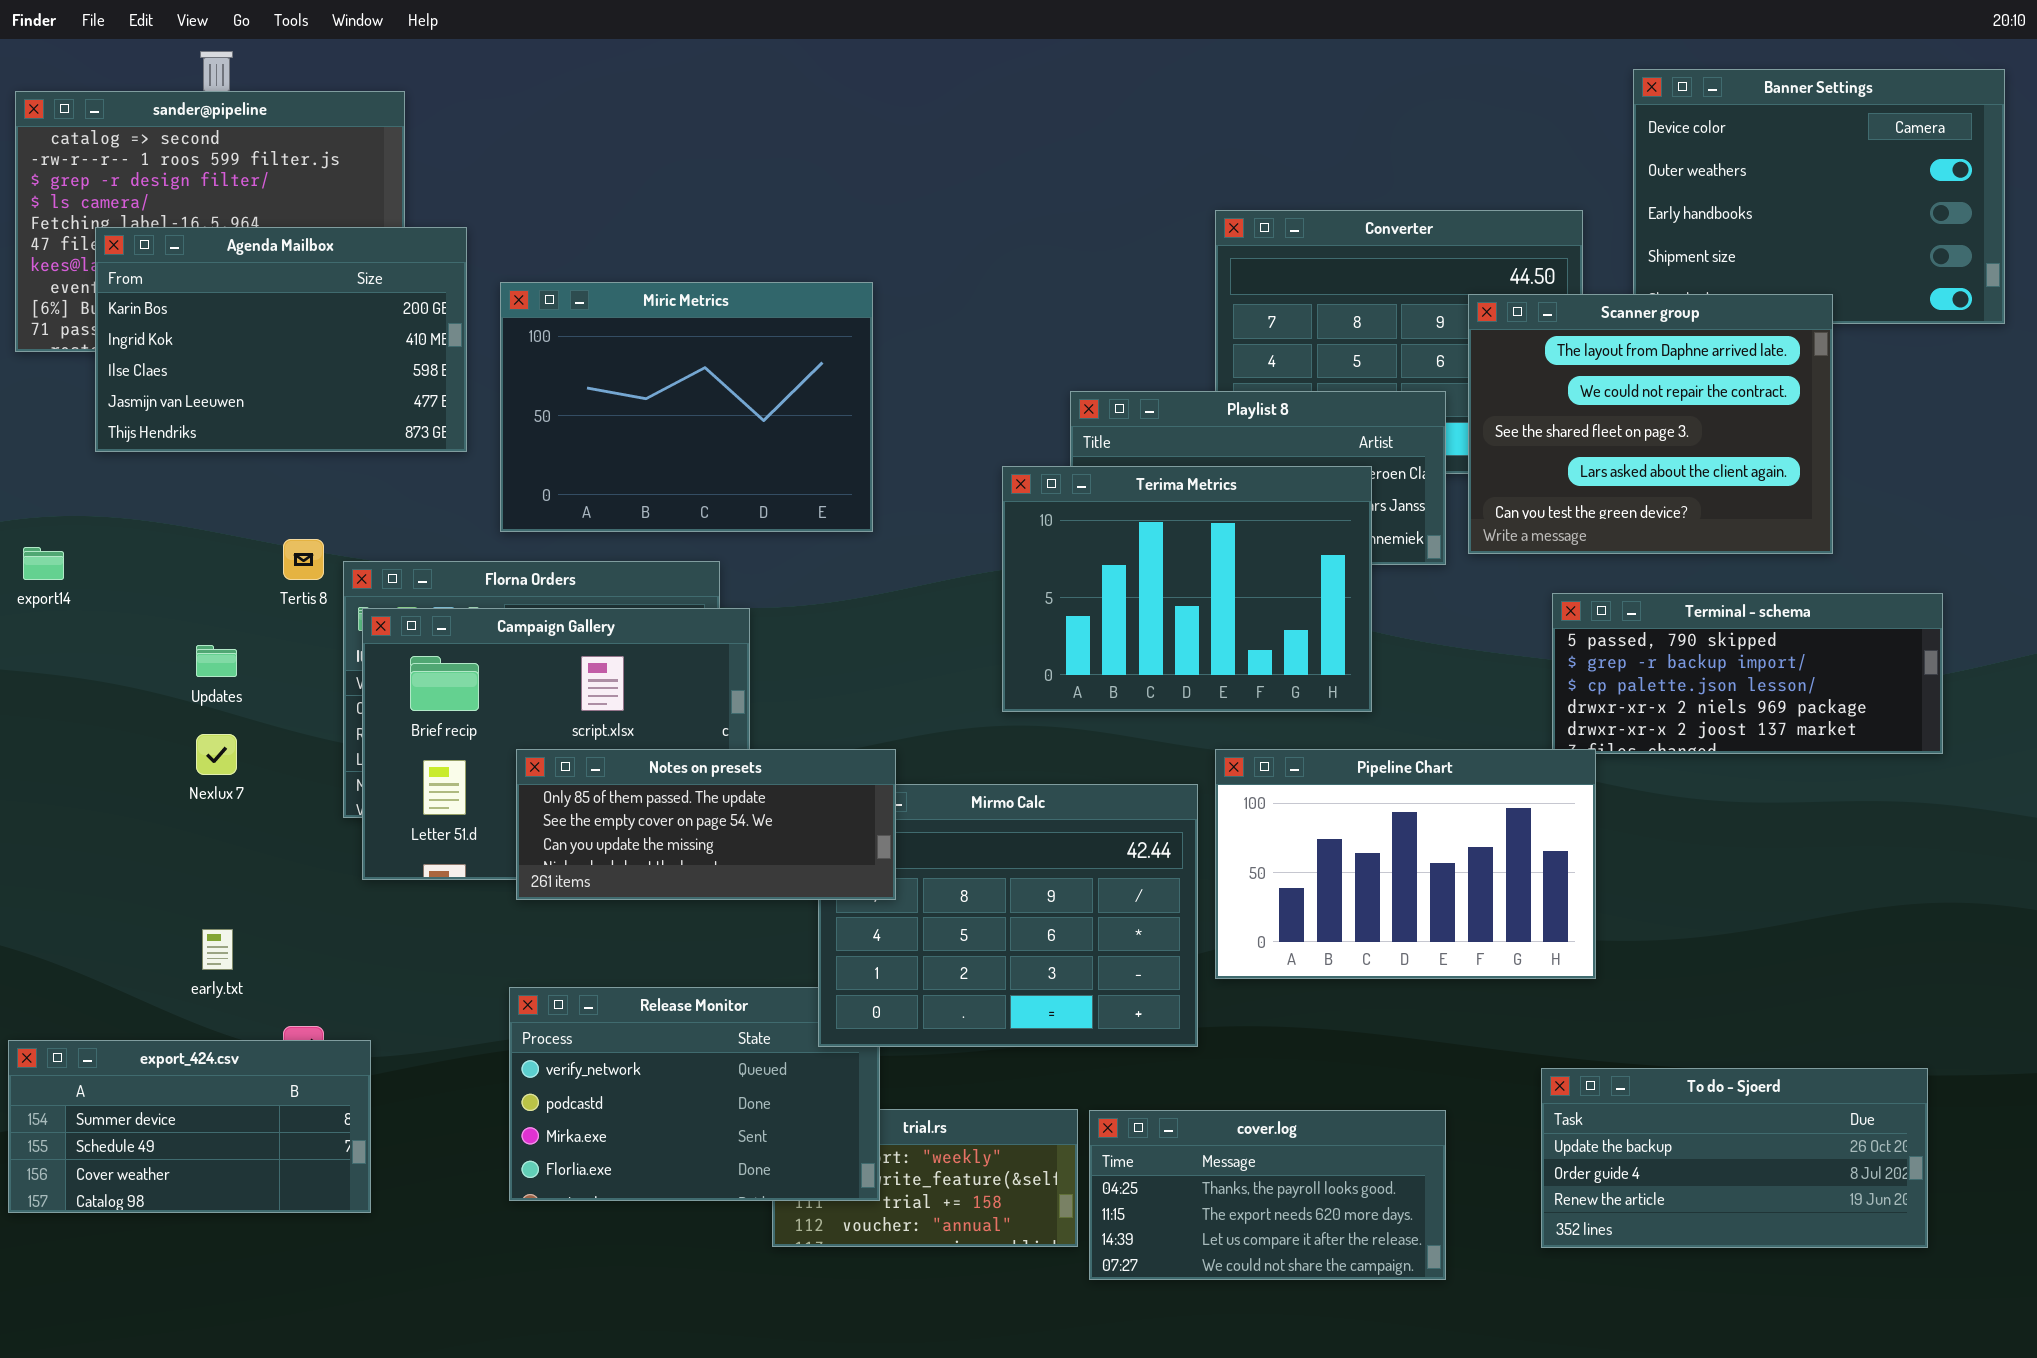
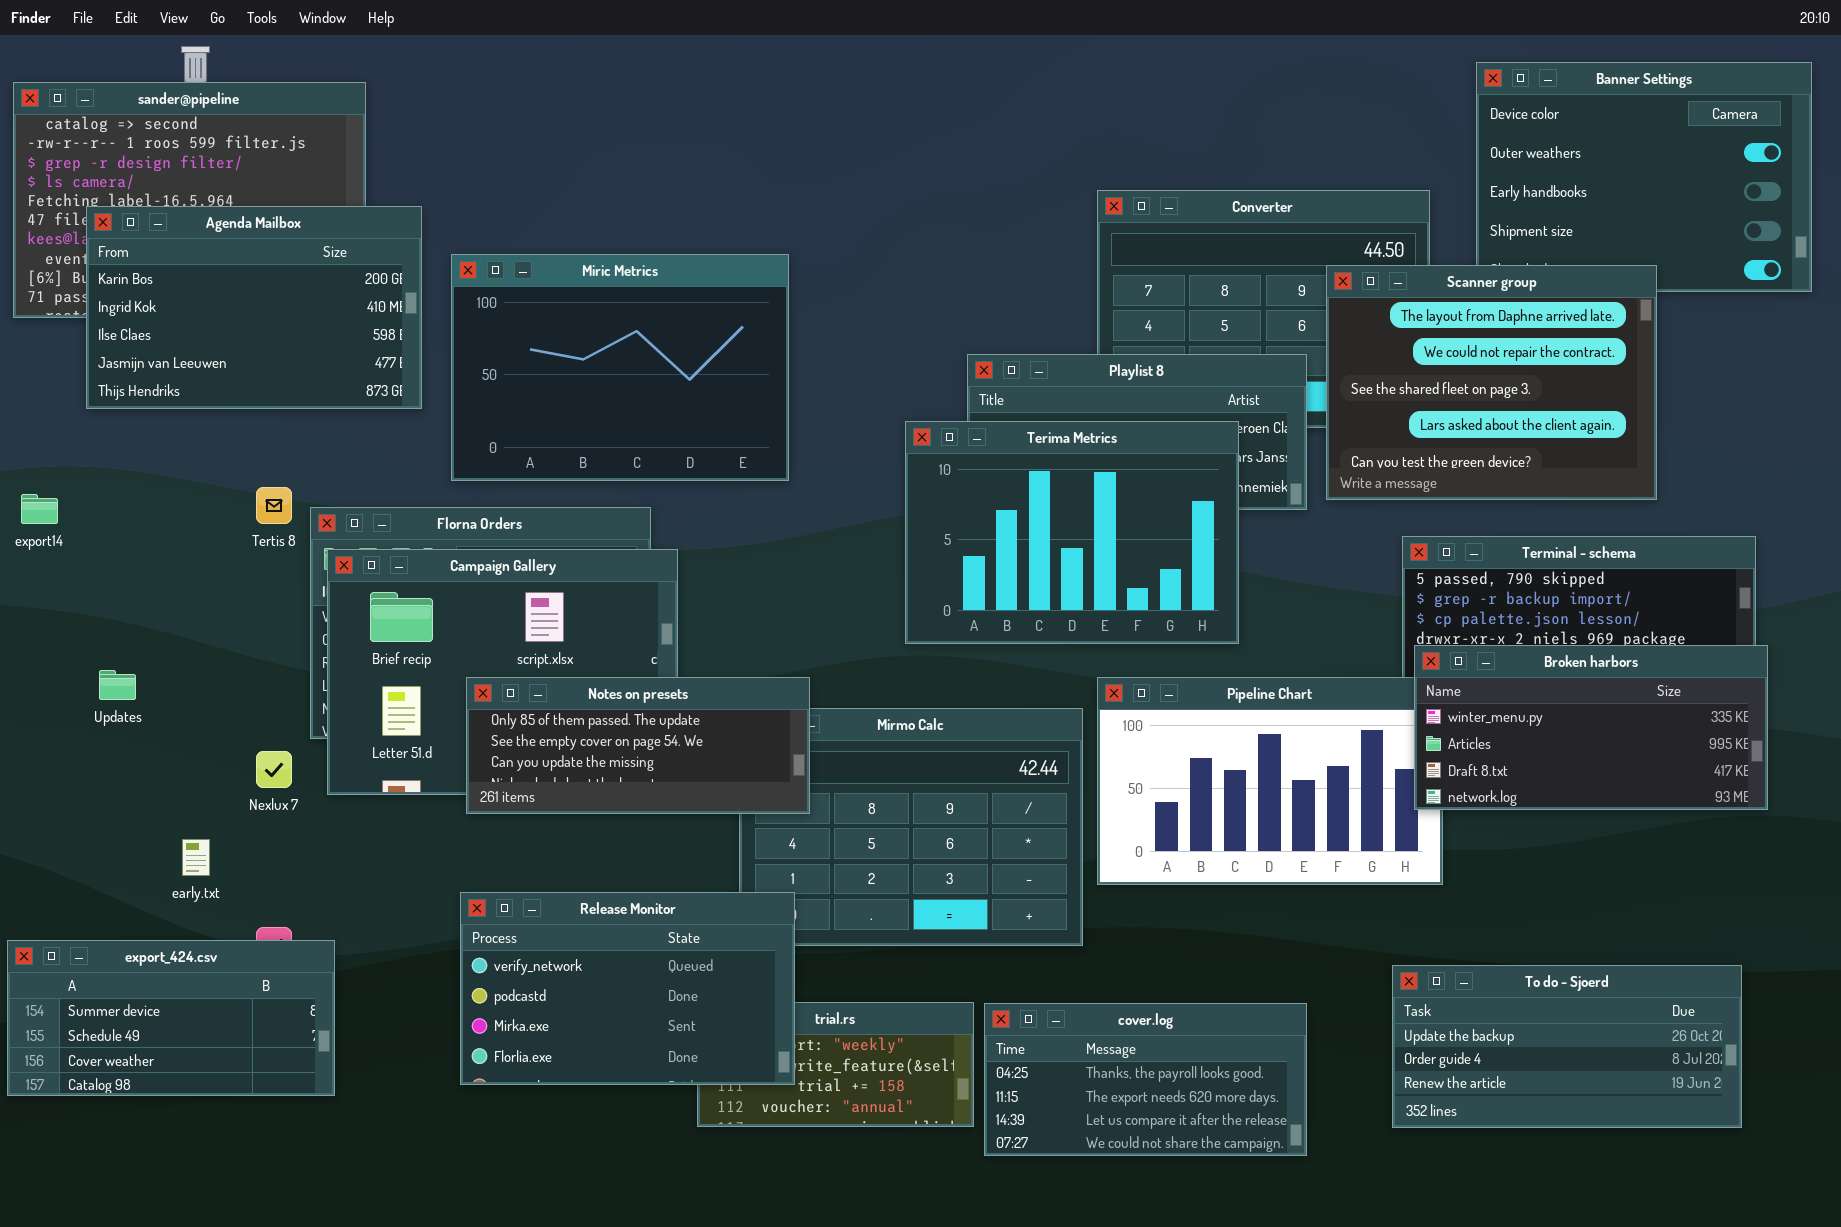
Updates: [196,645,237,677] -> [99,670,136,700], moved
Broken harbors: none -> [1414,645,1768,810], opened
Nexlux 7: [196,734,237,775] -> [256,751,292,788], moved
Release Monitor: [509,987,880,1201] -> [460,892,795,1085], raised

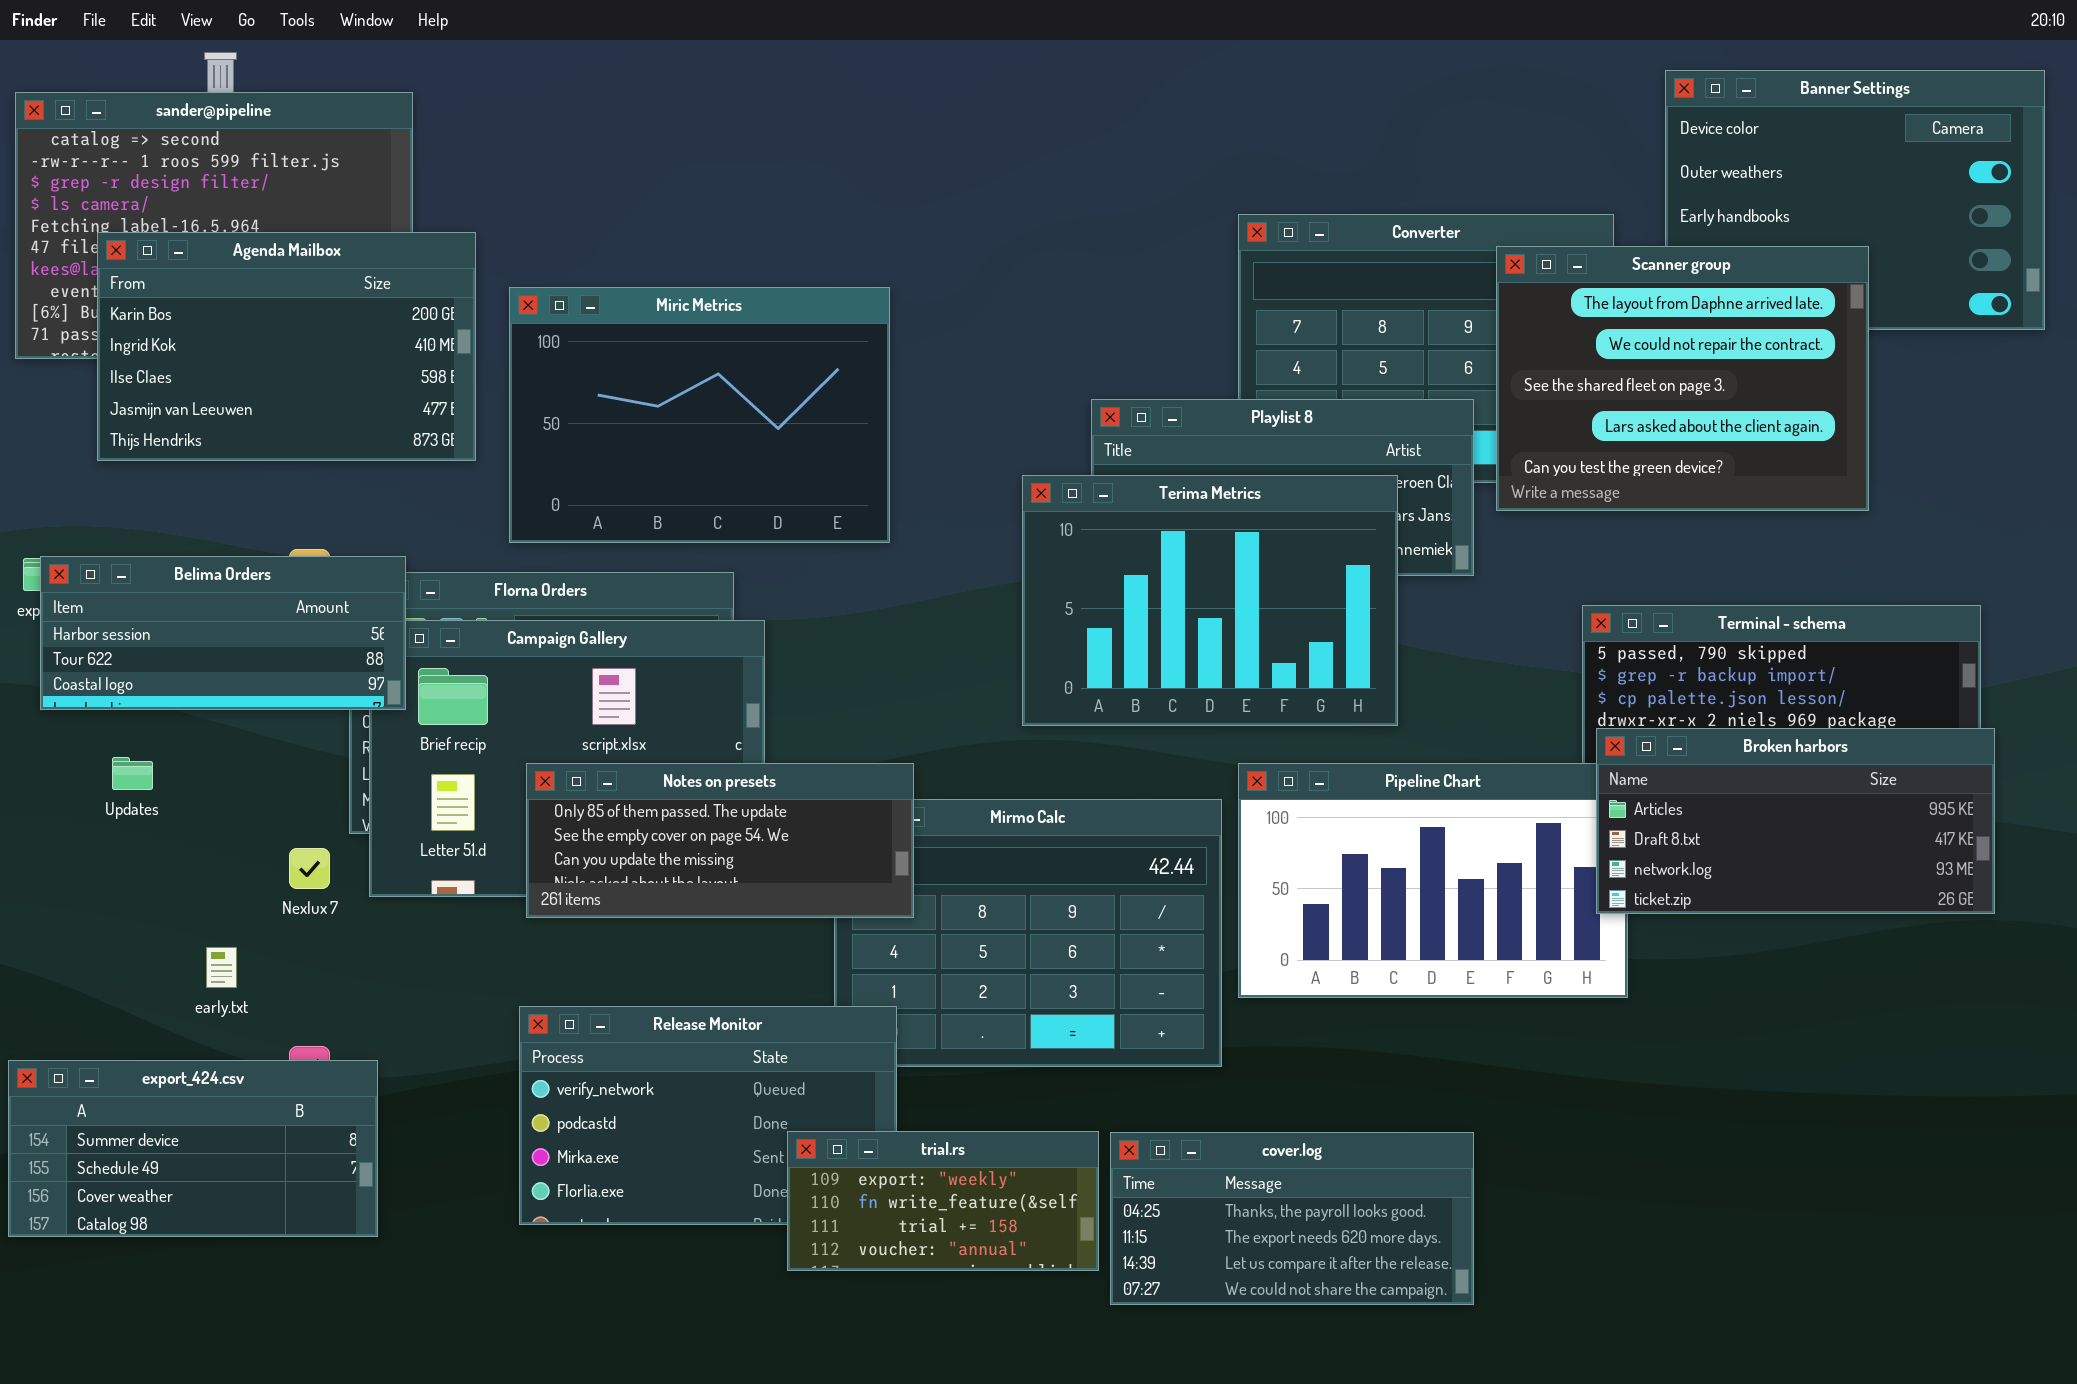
Scanner group: [1326,265,1657,500] -> [1496,246,1869,511], moved
Belima Orders: none -> [40,556,406,710], opened
Broken harbors: [1414,645,1768,810] -> [1596,728,1995,914], scrolled down 1 row
To do - Sjoerd: [1392,965,1742,1128] -> none, closed
trial.rs: [697,1002,974,1127] -> [787,1131,1099,1271], raised

